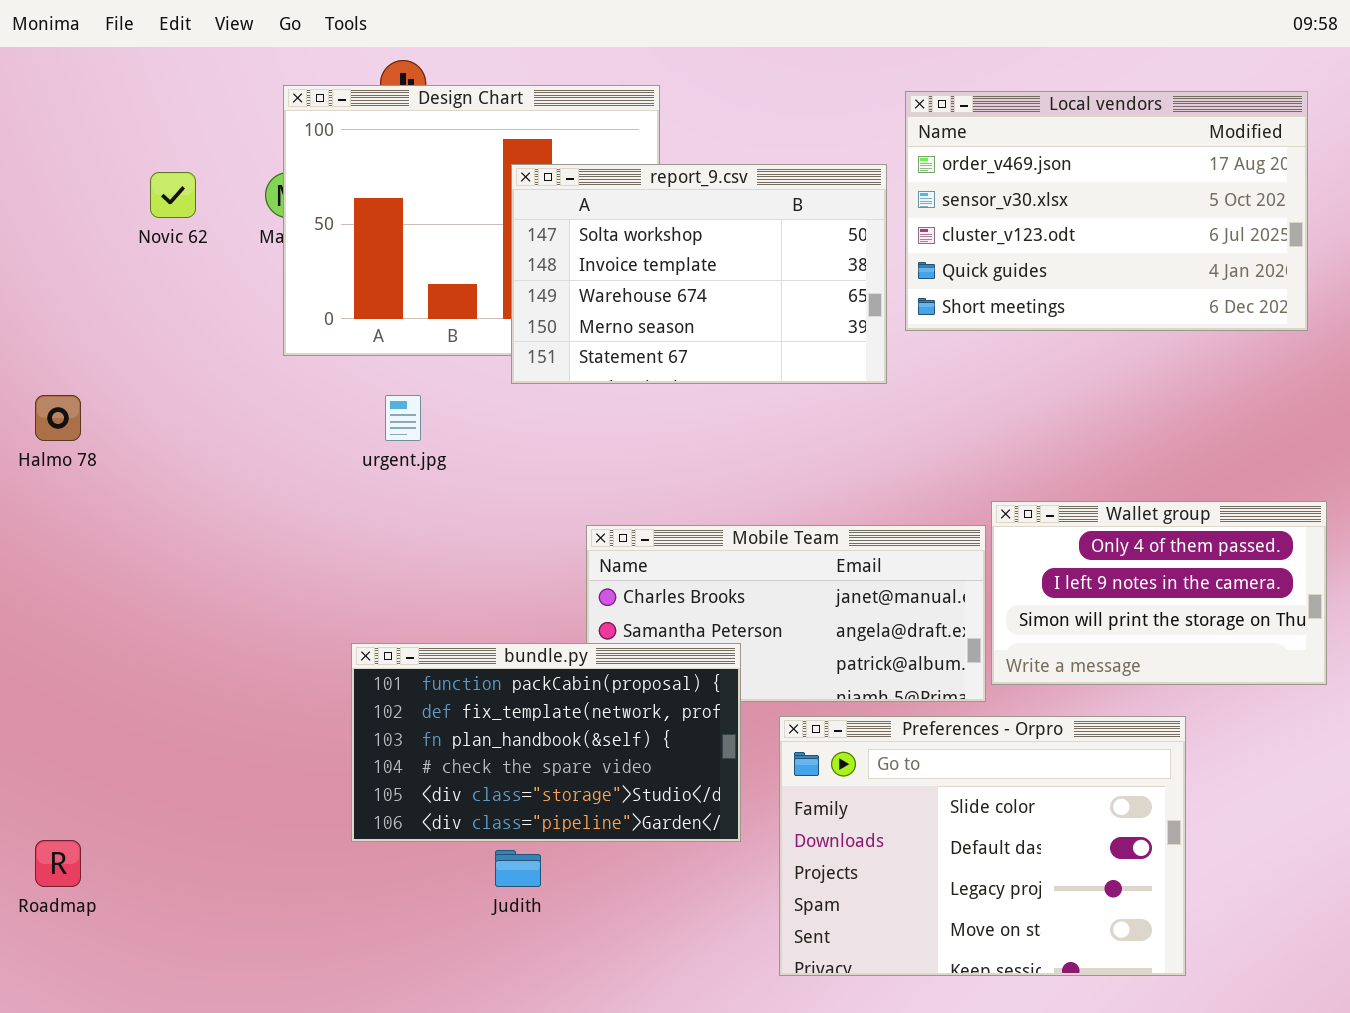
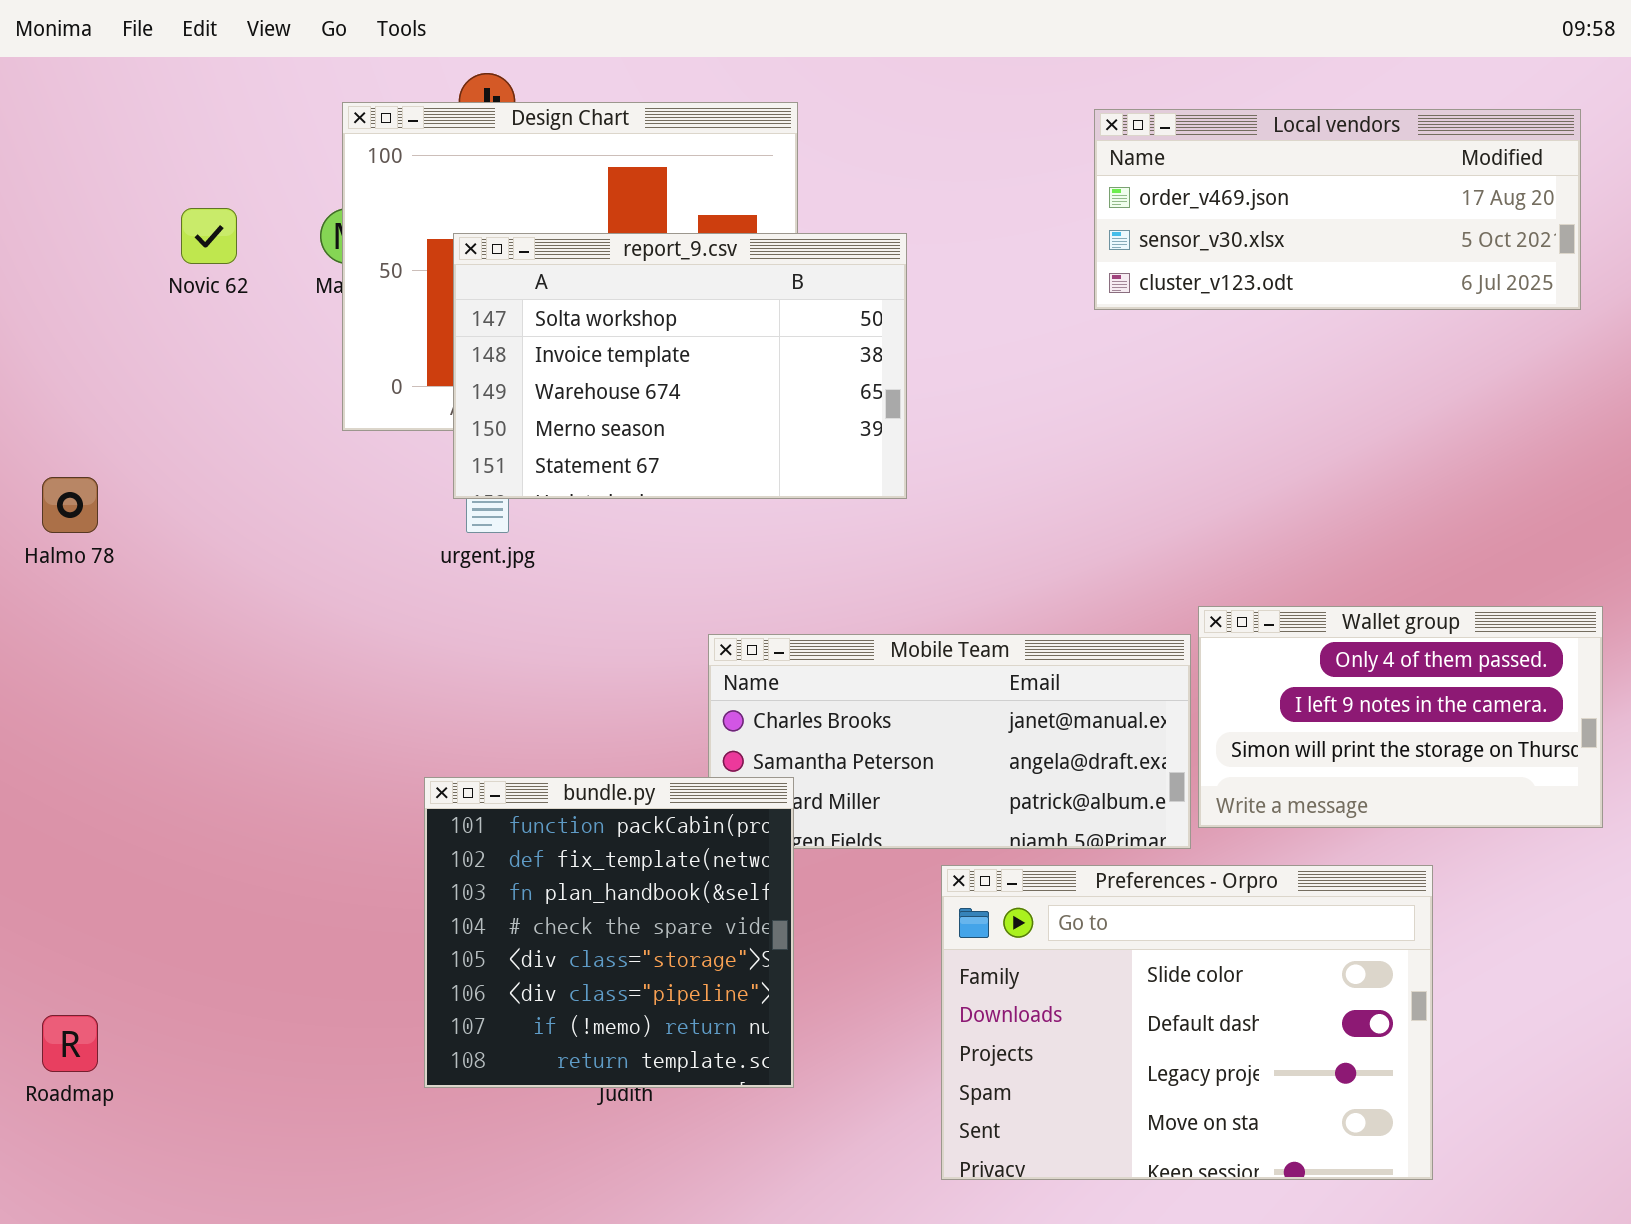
Local vendors: [905,91,1308,331] -> [1094,109,1581,310], resized
report_9.csv: [511,164,887,384] -> [453,233,907,499], moved
bundle.py: [351,643,741,842] -> [424,777,794,1088], resized

